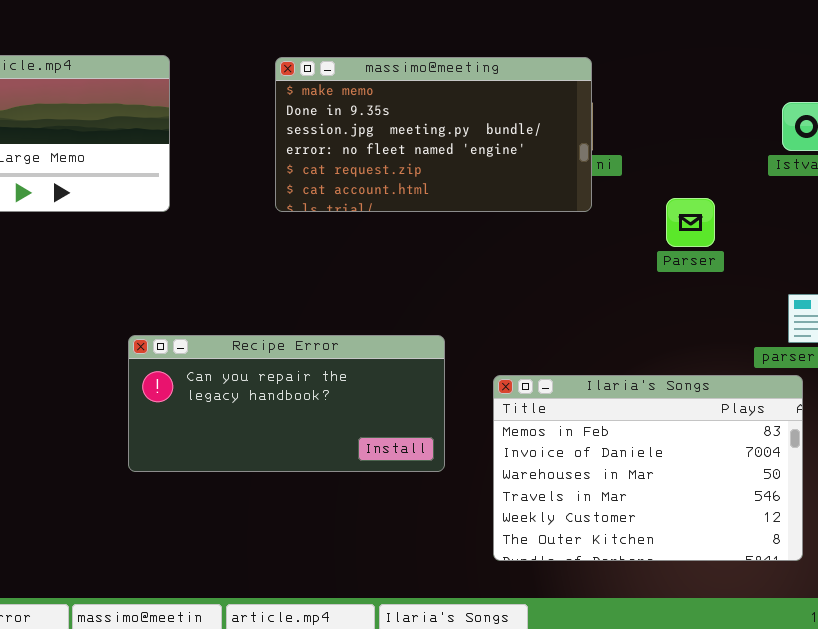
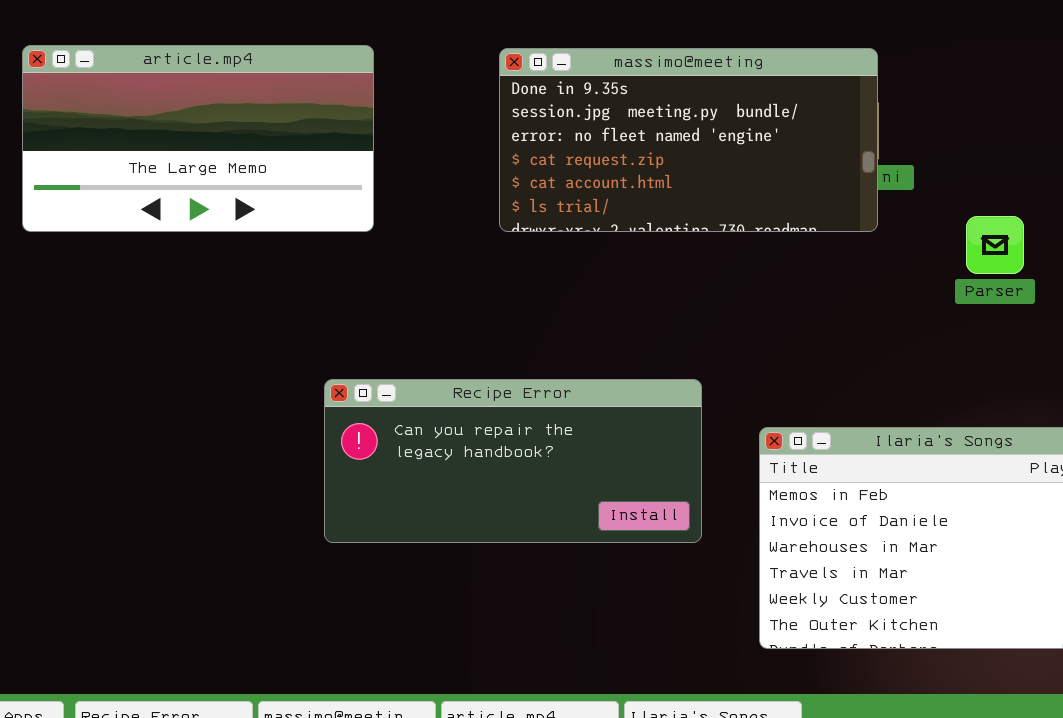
massimo@meeting: [275,57,592,212] -> [499,48,878,232], scrolled down 1 row

